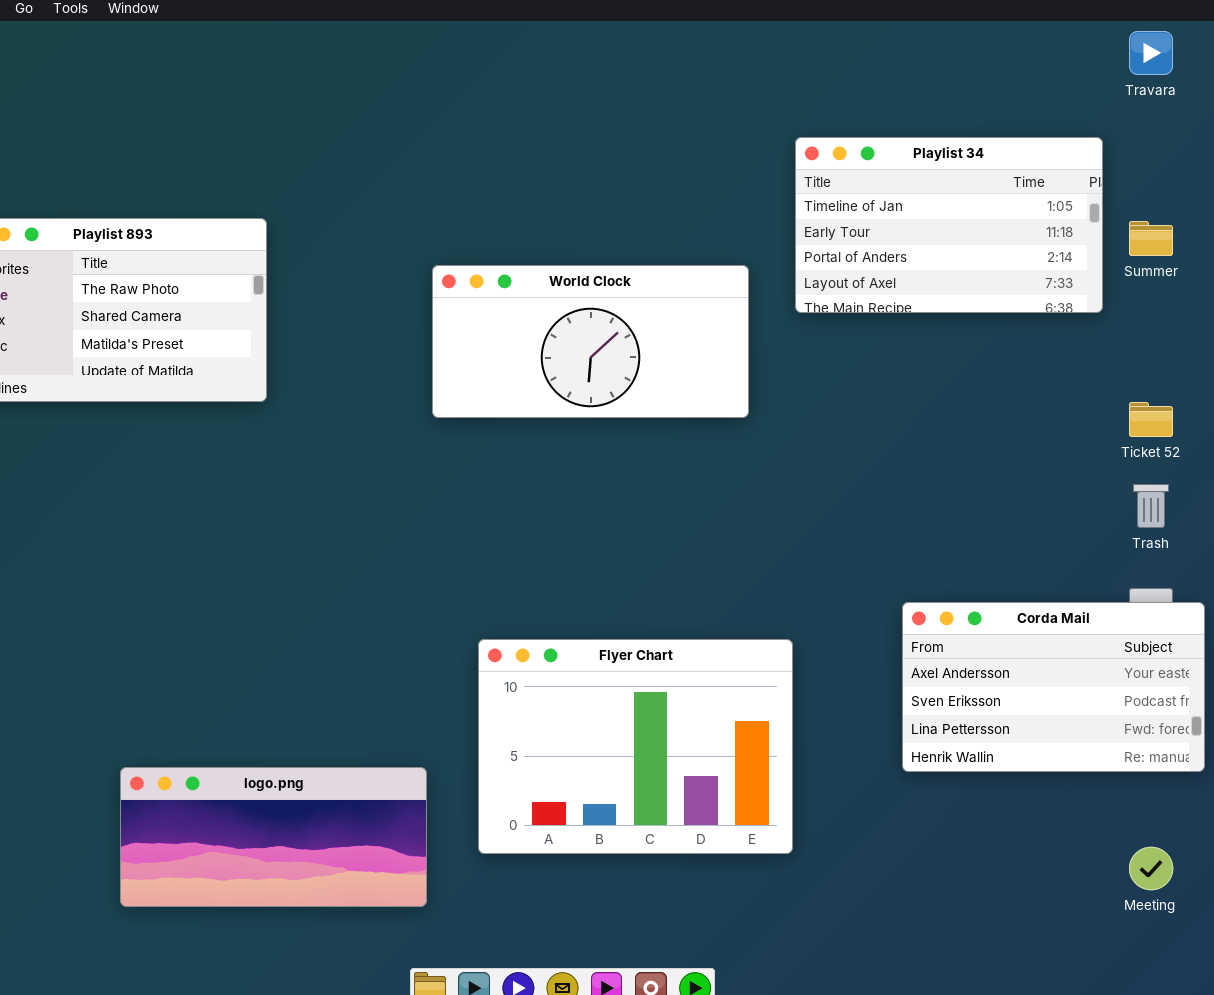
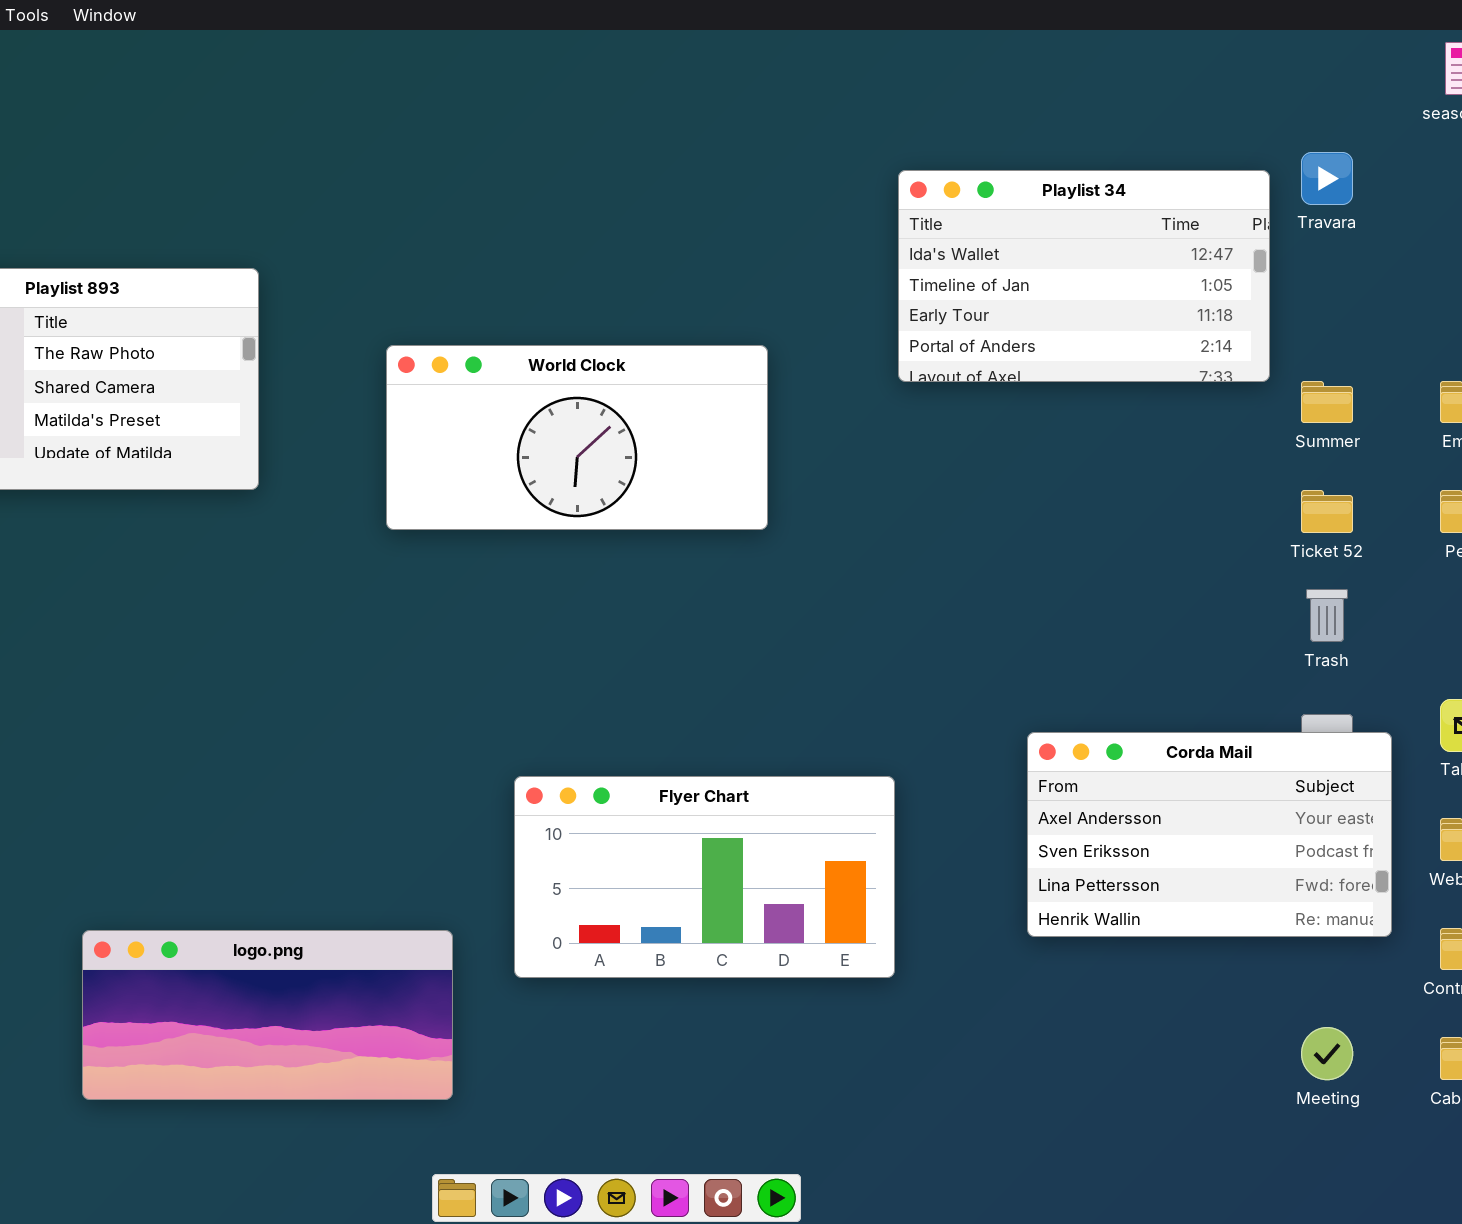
Travara: [1129,31,1173,75] -> [1301,152,1353,205], moved
Playlist 34: [795,137,1103,313] -> [898,170,1270,382], scrolled up 1 row
Summer: [1129,221,1173,256] -> [1301,381,1353,423], moved
World Clock: [432,265,749,418] -> [386,345,768,530], moved
Flyer Chart: [478,639,793,854] -> [514,776,895,978], resized

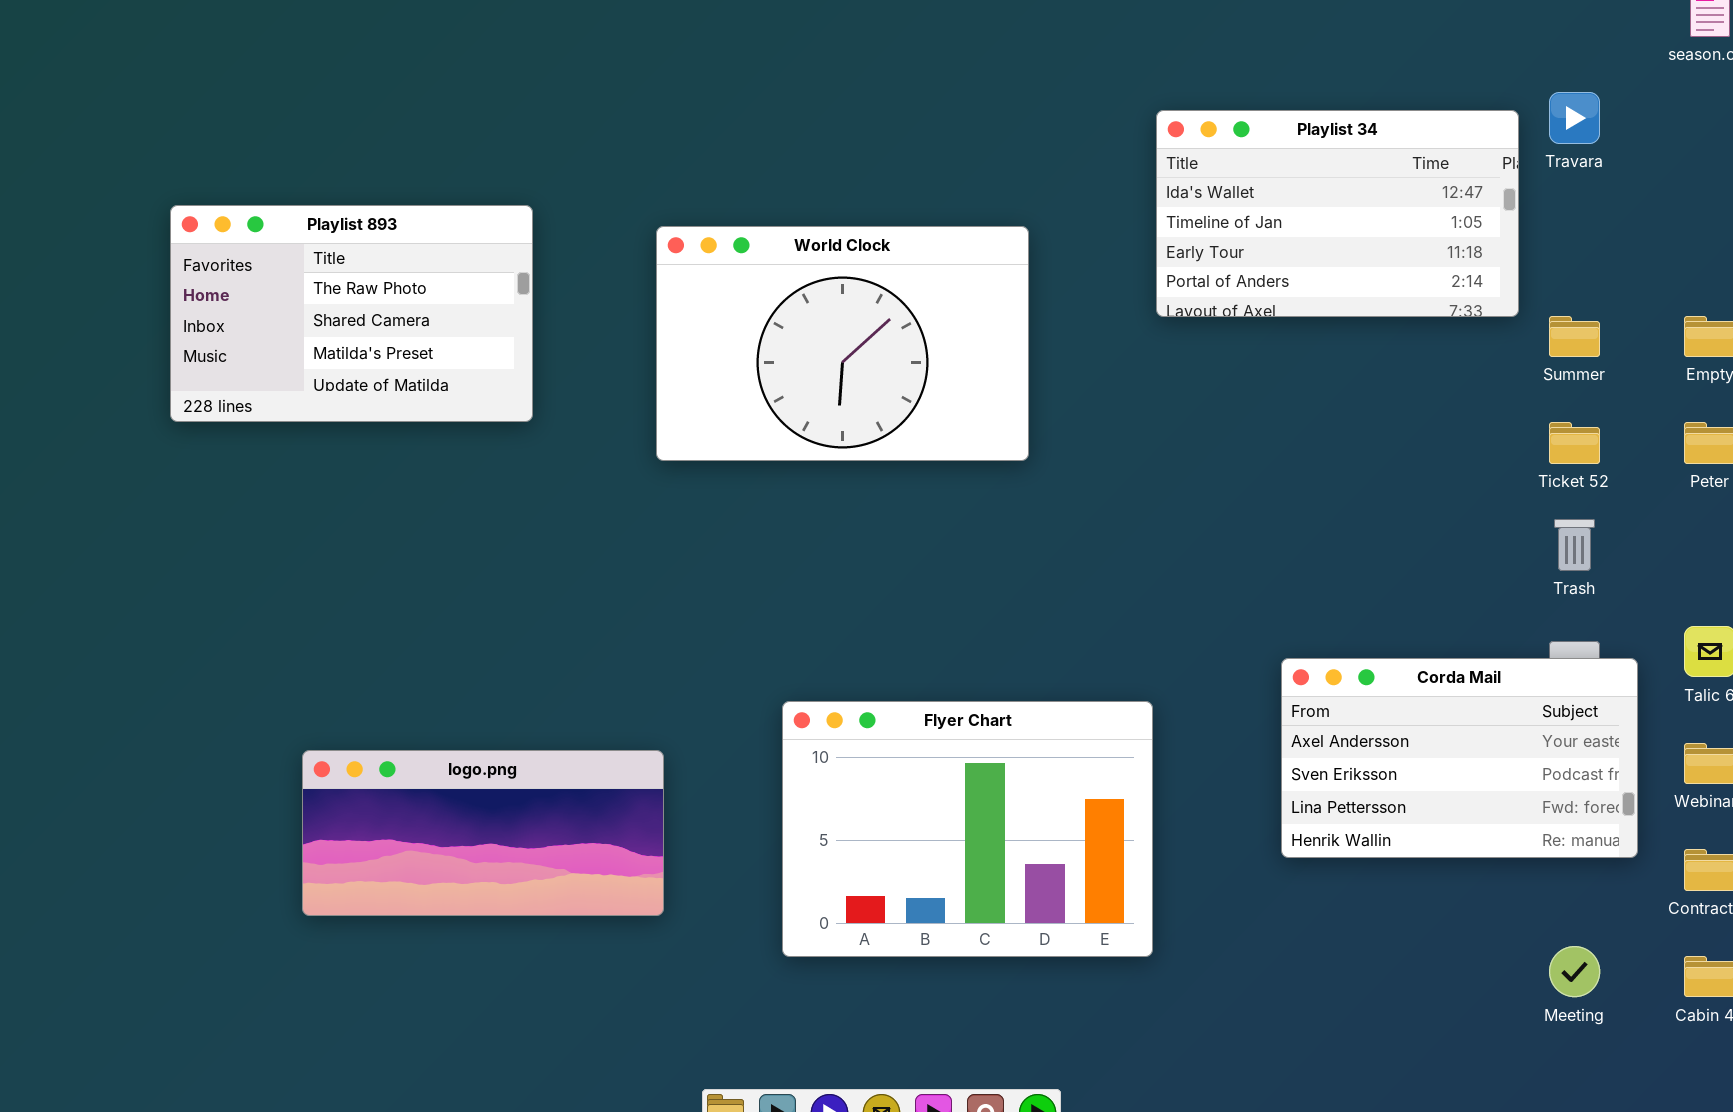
World Clock: [386,345,768,530] -> [656,226,1029,461], resized
Flyer Chart: [514,776,895,978] -> [782,701,1153,957], resized
logo.png: [82,930,453,1100] -> [302,750,664,916], moved

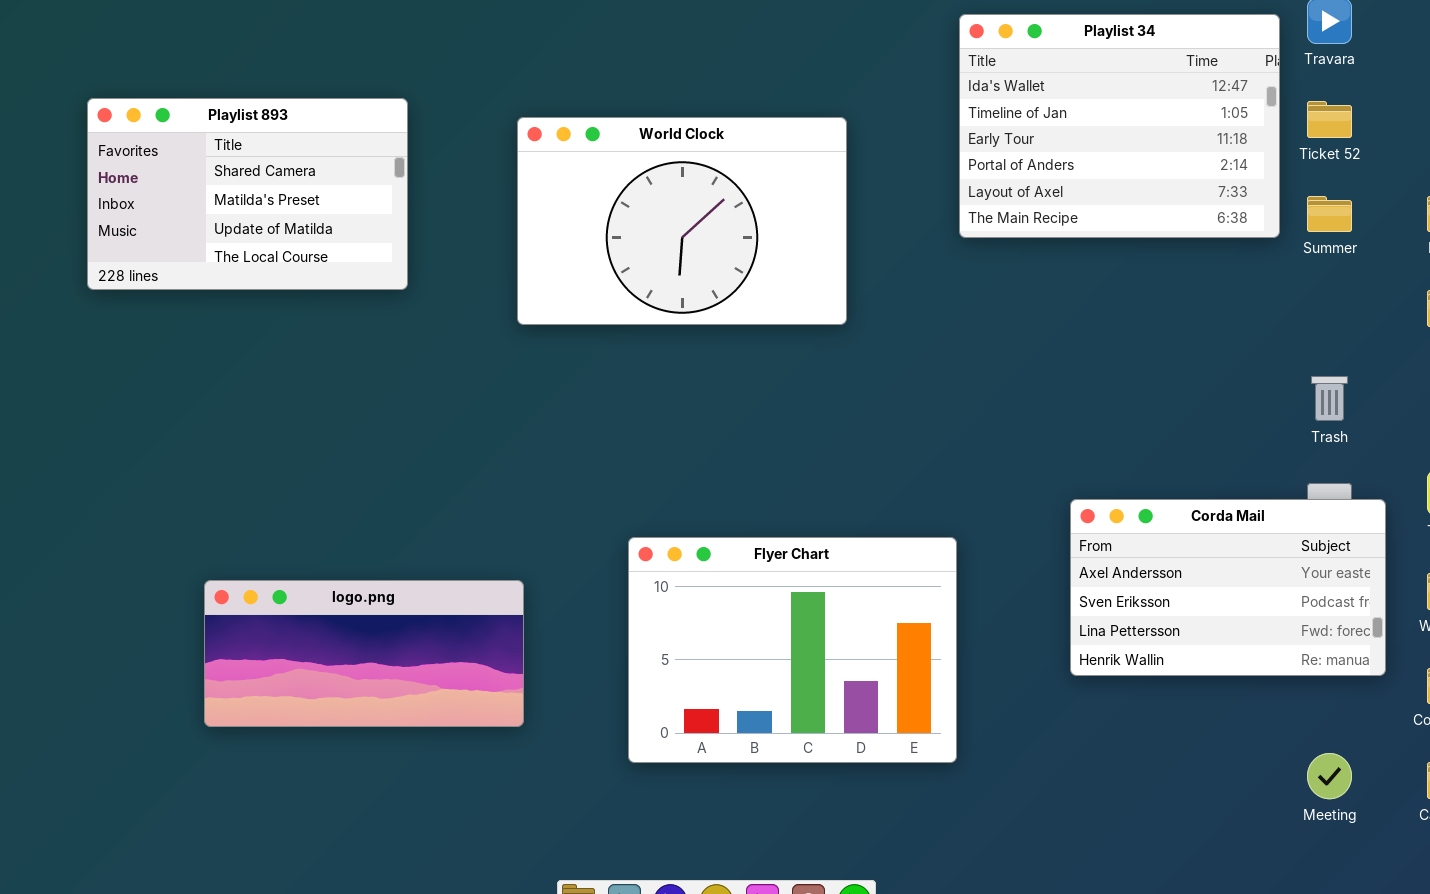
Playlist 34: [1156,110,1519,317] -> [959,14,1280,238], resized
Playlist 893: [170,205,533,422] -> [87,98,408,290], scrolled down 1 row
Ticket 52: [1549,422,1600,464] -> [1307,101,1352,138], moved

